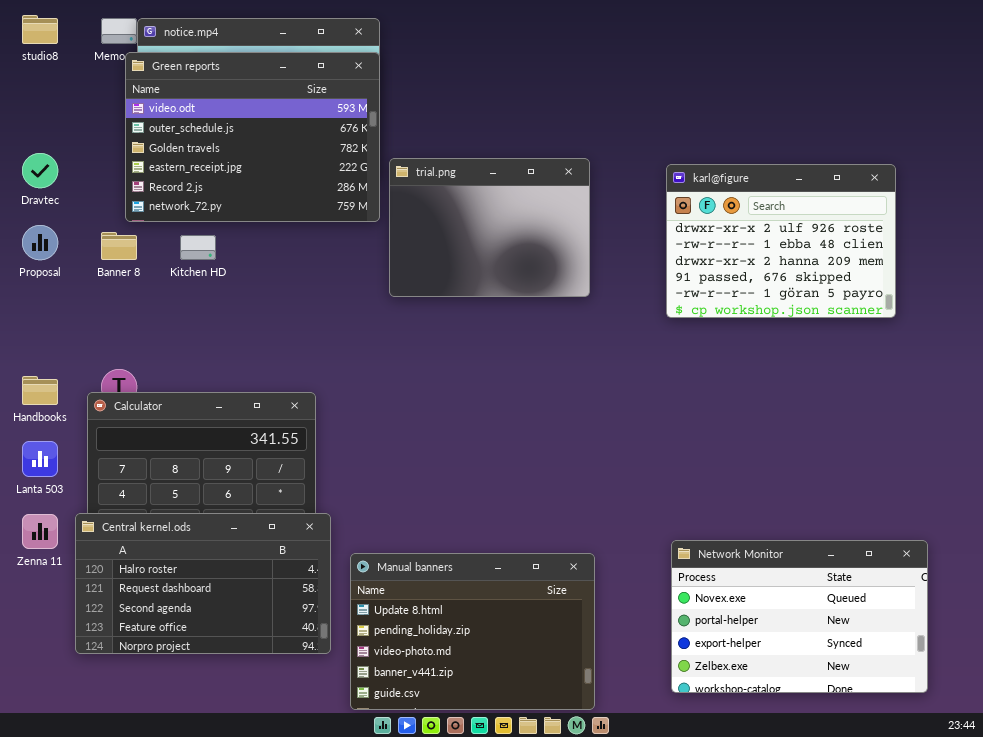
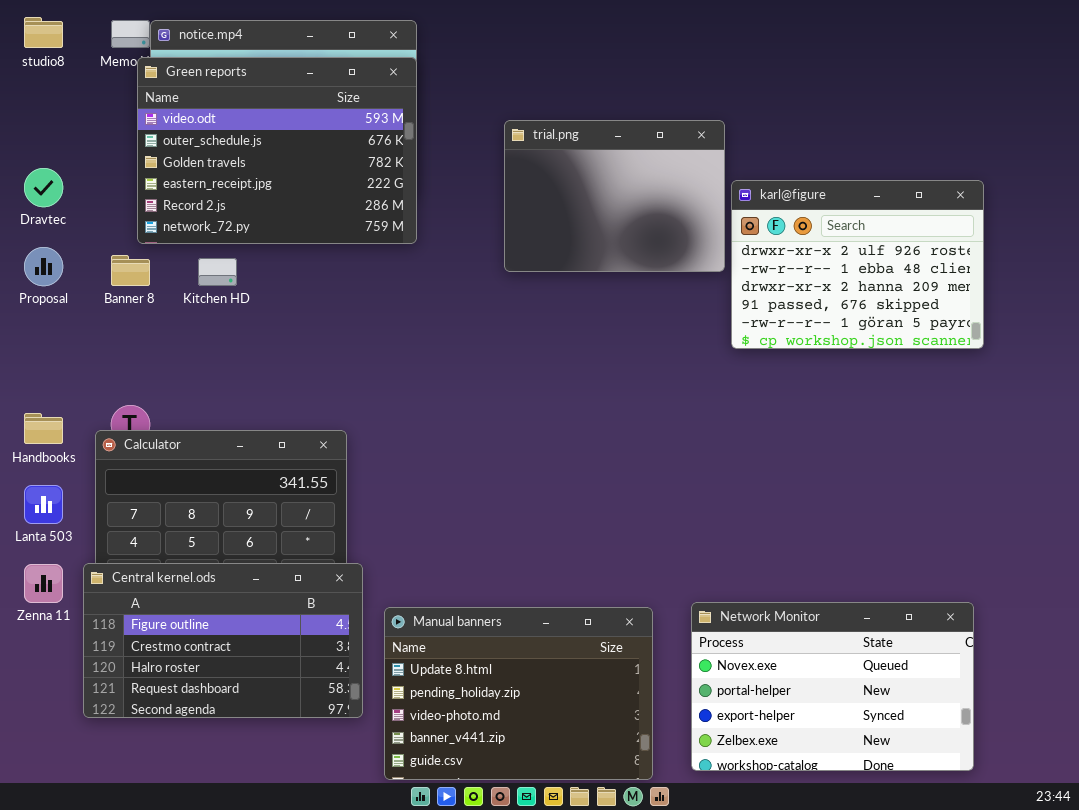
trial.png: [389,158,590,297] -> [504,120,725,272], moved
Central kernel.ods: [75,513,331,654] -> [83,563,363,718], scrolled up 2 rows
Network Monitor: [671,540,928,693] -> [691,602,974,771], moved

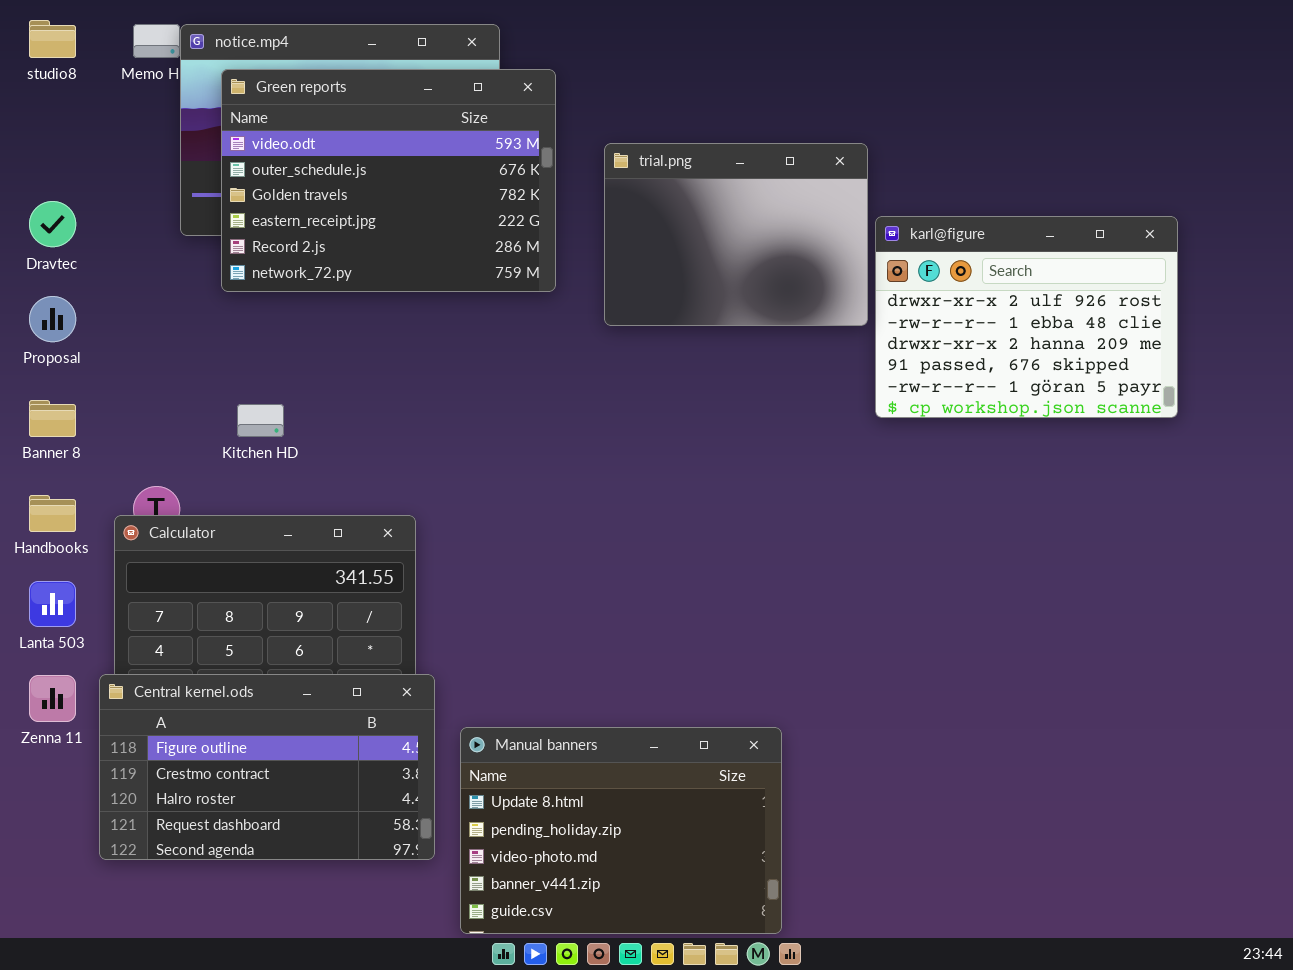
Green reports: [137,57,417,244] -> [221,69,556,292], moved
Banner 8: [111,255,150,286] -> [29,400,76,437], moved
Kitchen HD: [198,258,237,286] -> [237,404,284,437], moved
Network Monitor: [691,602,974,771] -> none, closed

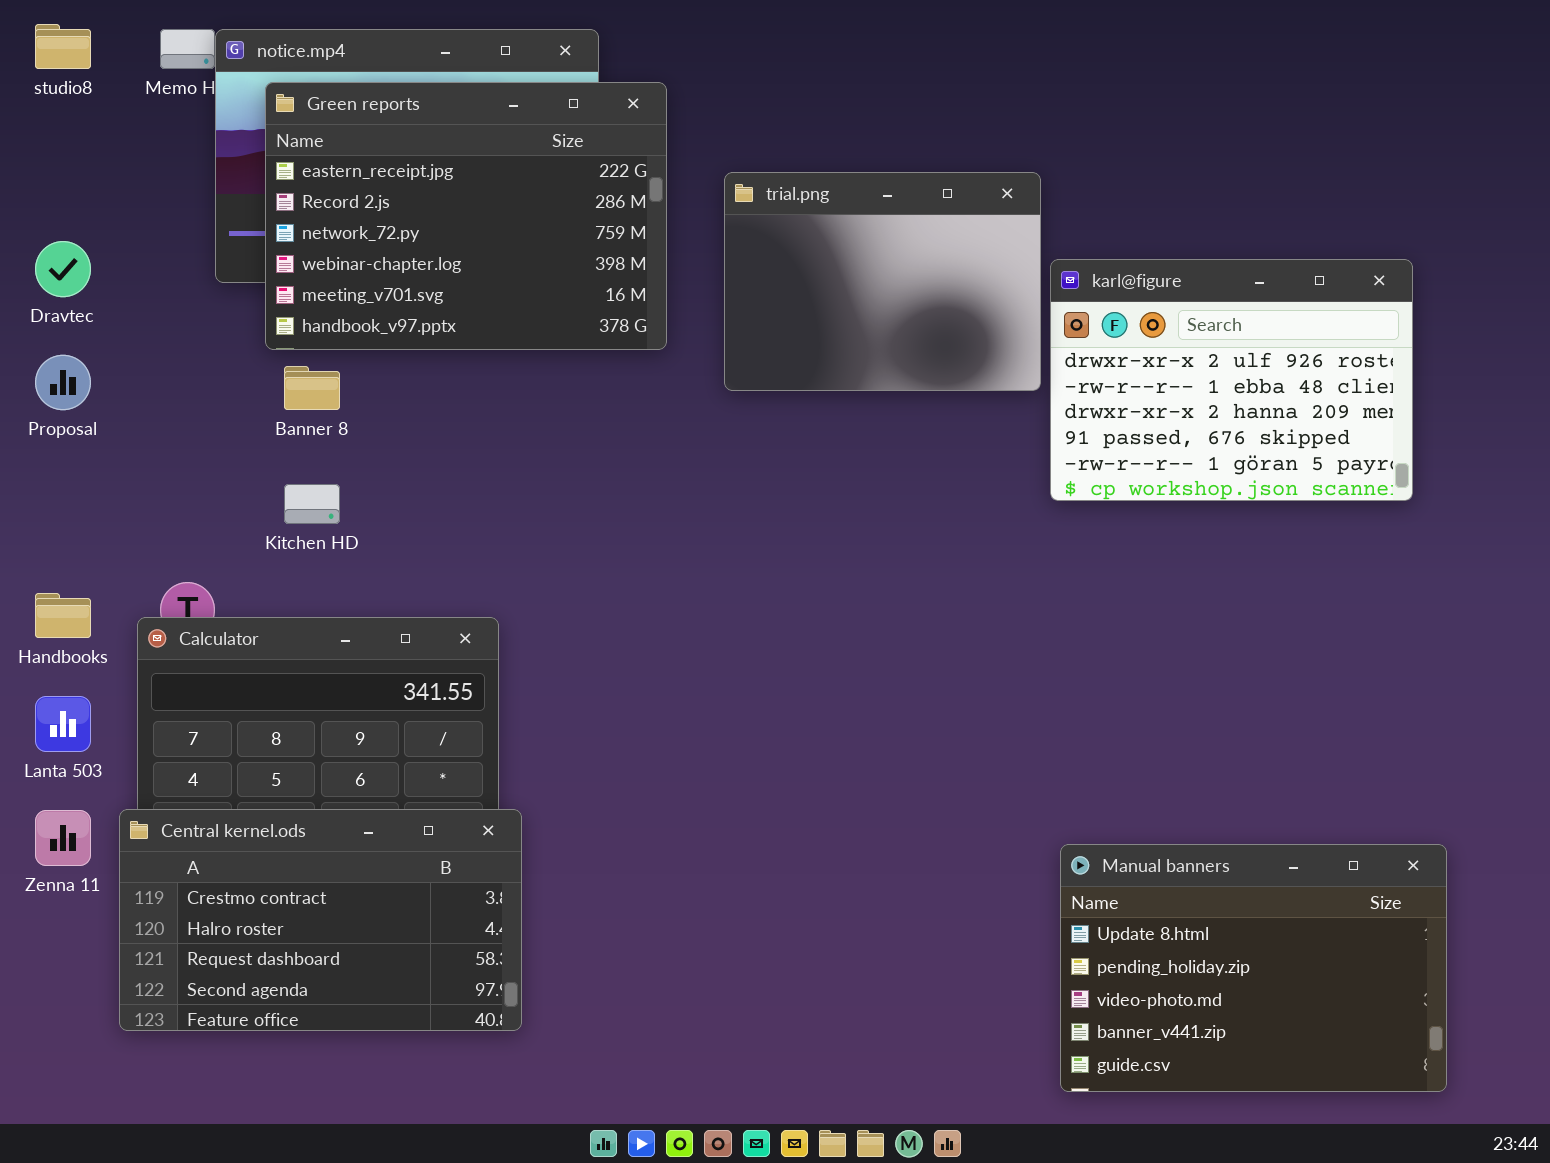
Green reports: [221,69,556,292] -> [265,82,667,350], scrolled down 3 rows
Banner 8: [29,400,76,437] -> [284,366,340,410], moved
Central kernel.ods: [99,674,435,860] -> [119,809,522,1031], scrolled down 1 row
Manual banners: [460,727,782,934] -> [1060,844,1447,1092], moved

